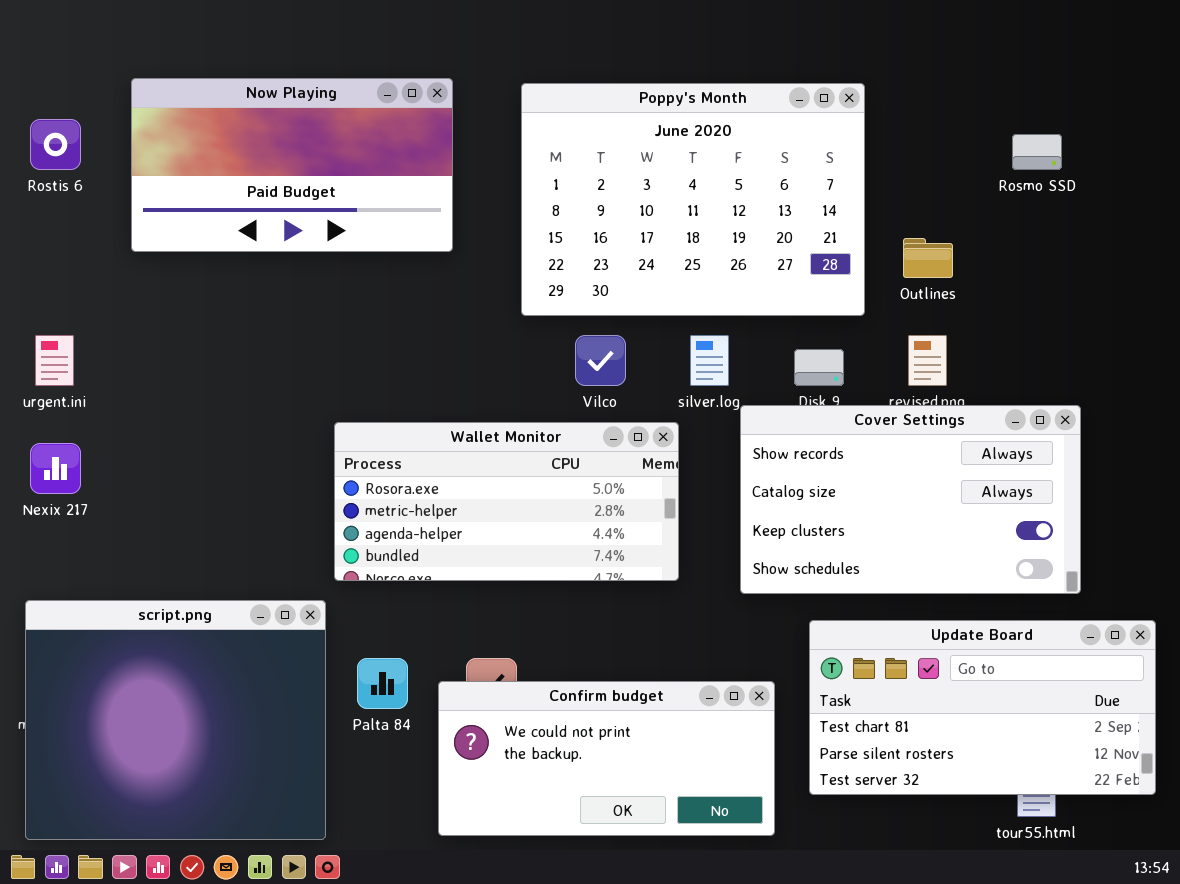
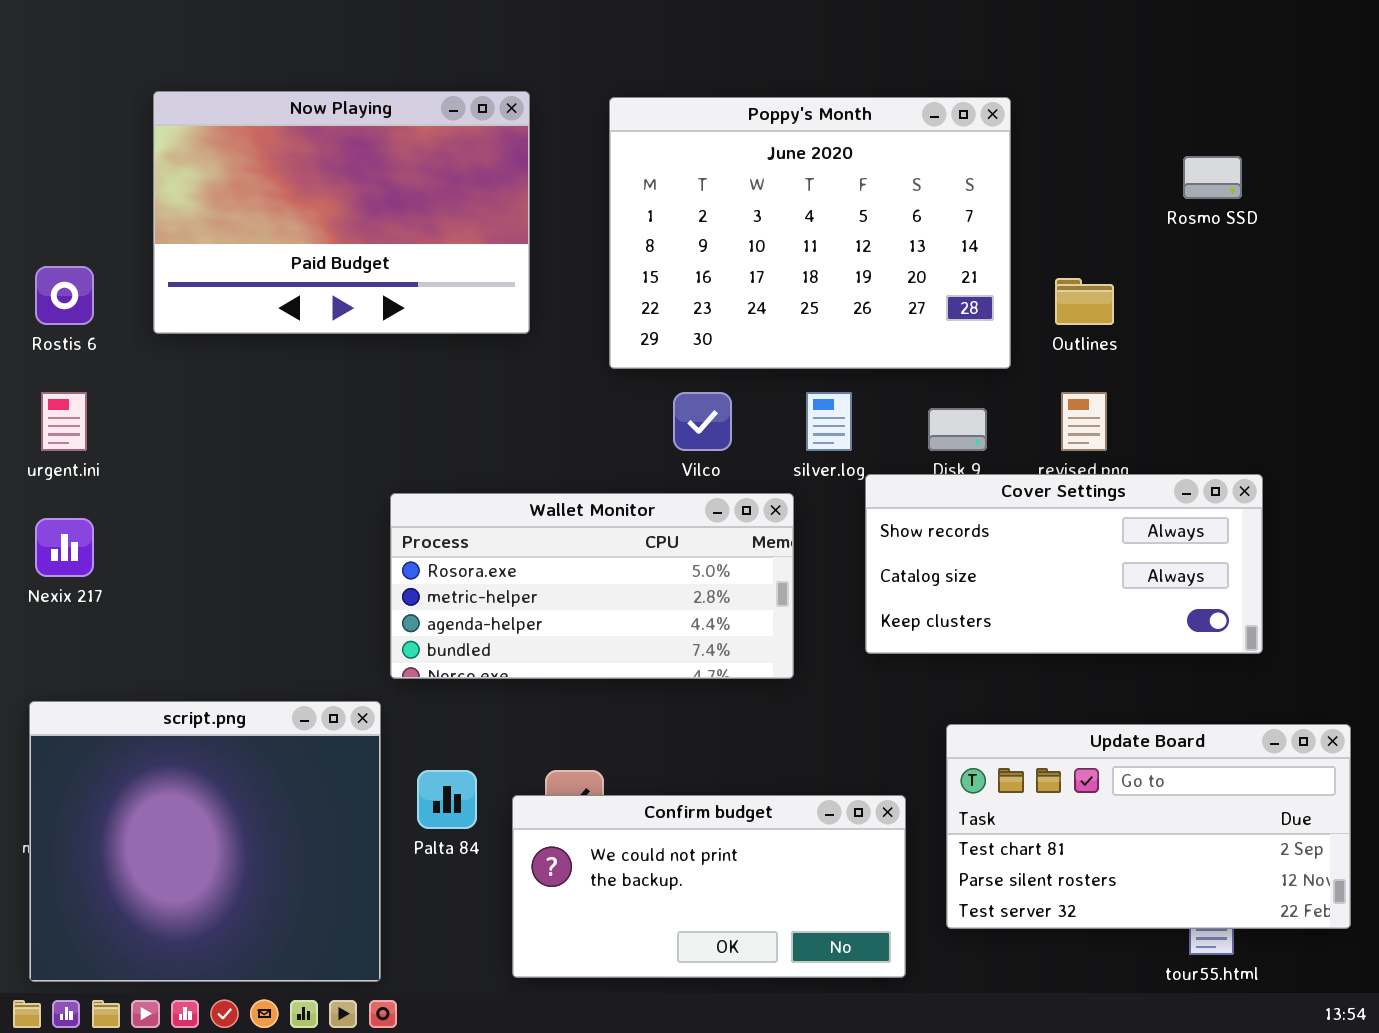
Now Playing: [131,78,453,252] -> [153,91,530,334], resized
Rostis 6: [30,119,81,170] -> [35,266,94,325], moved
Cover Settings: [740,405,1081,594] -> [865,474,1263,654], resized

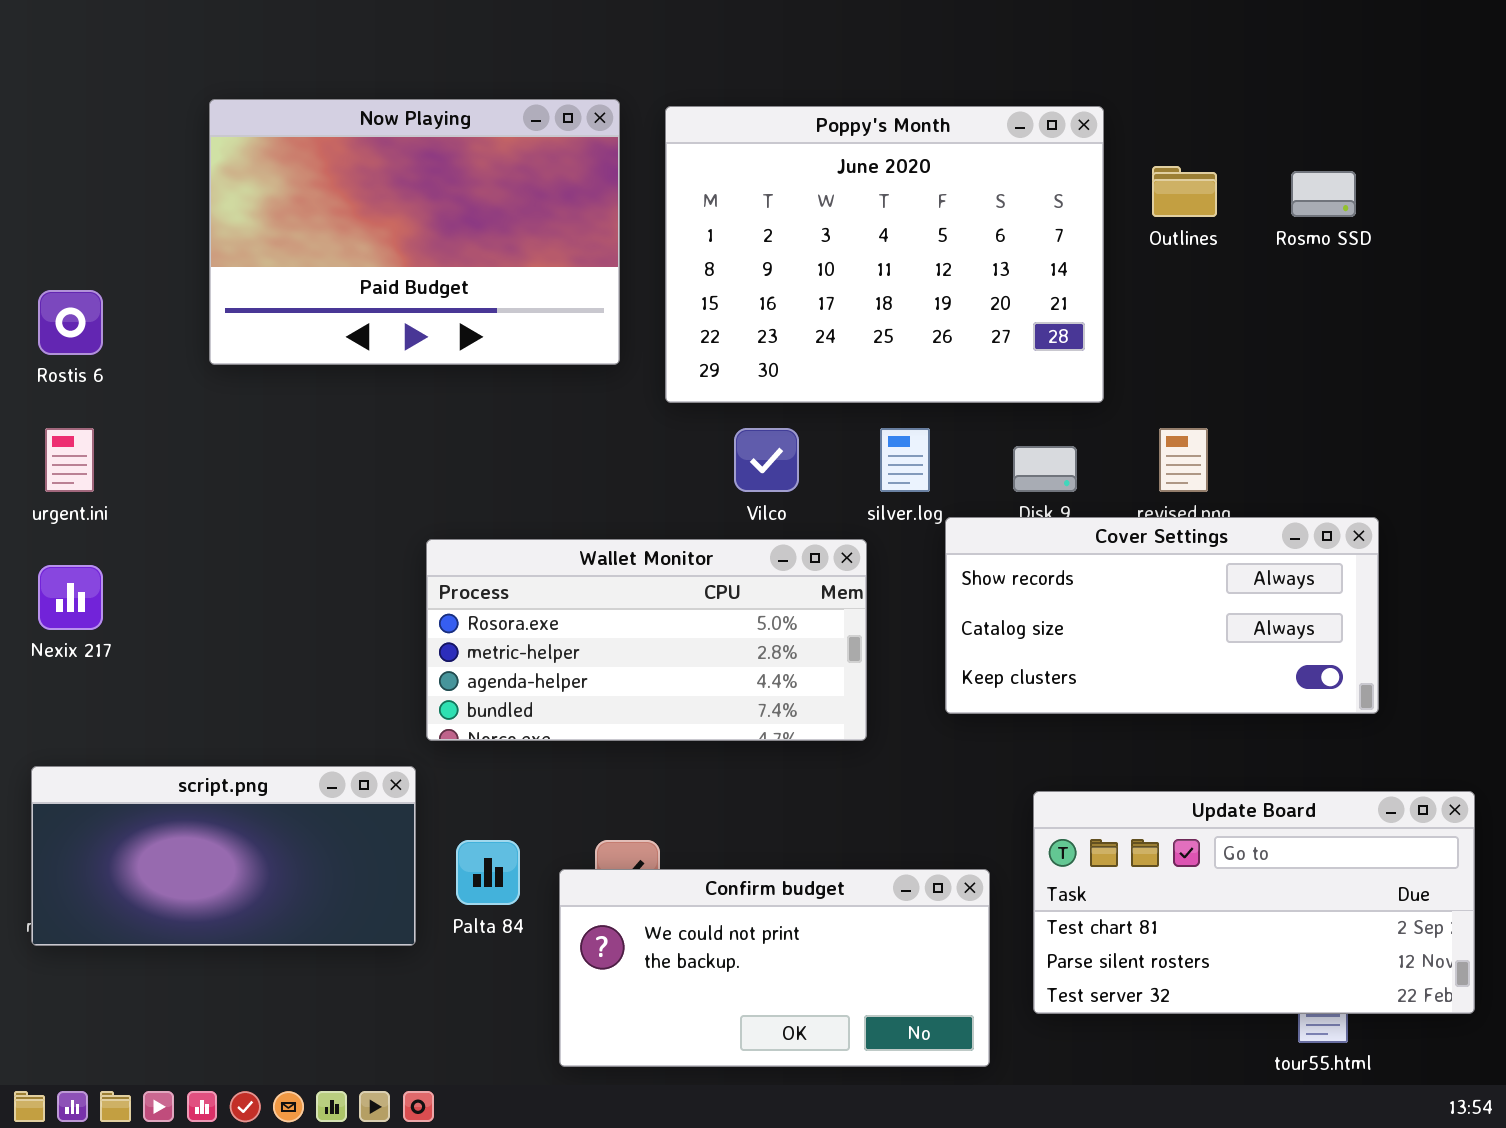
Now Playing: [153,91,530,334] -> [209,99,620,365], moved
Outlines: [1055,278,1114,325] -> [1152,166,1217,217], moved
script.png: [29,701,381,982] -> [31,766,416,946], resized

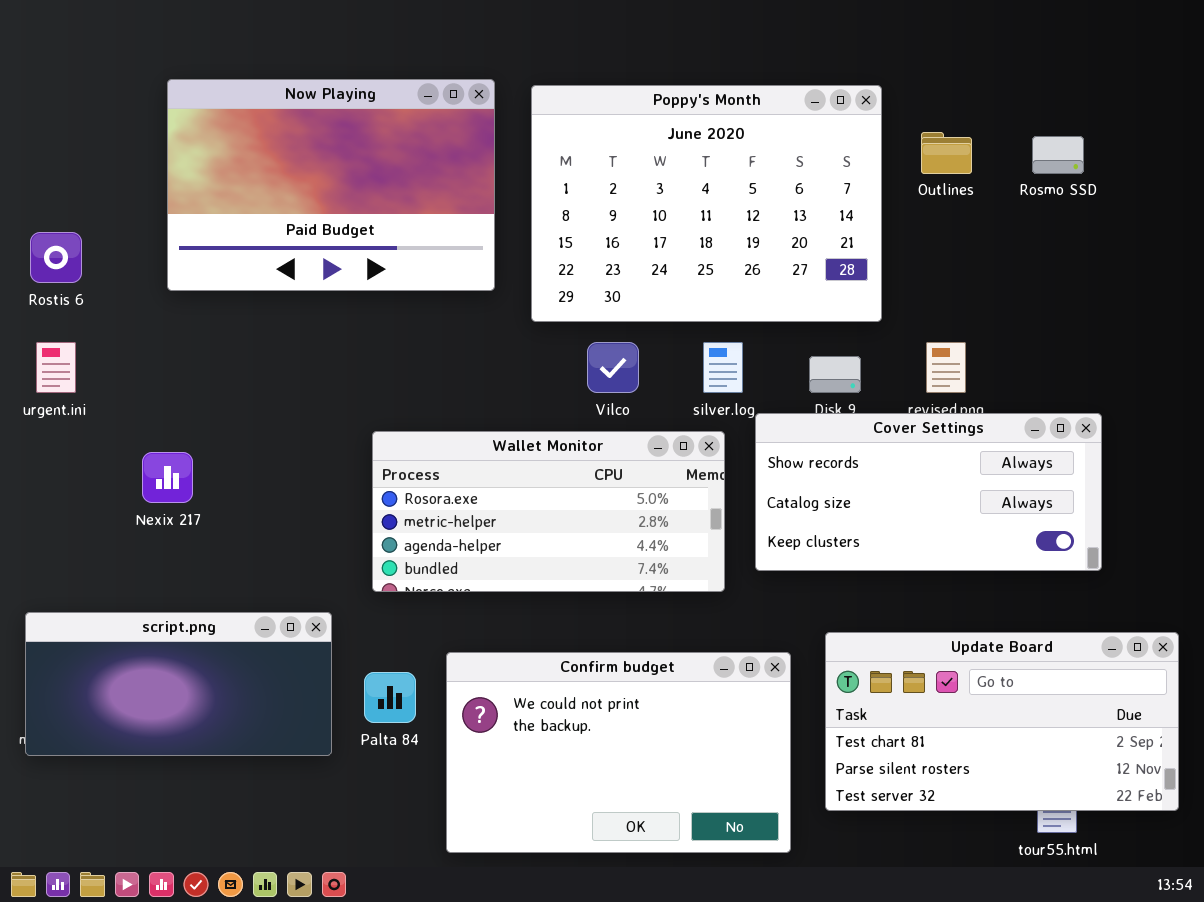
Wallet Monitor: [426,539,867,741] -> [372,431,725,592], moved
Nexix 217: [38,565,103,630] -> [142,452,193,503], moved
Confirm budget: [559,869,990,1067] -> [446,652,791,853], resized

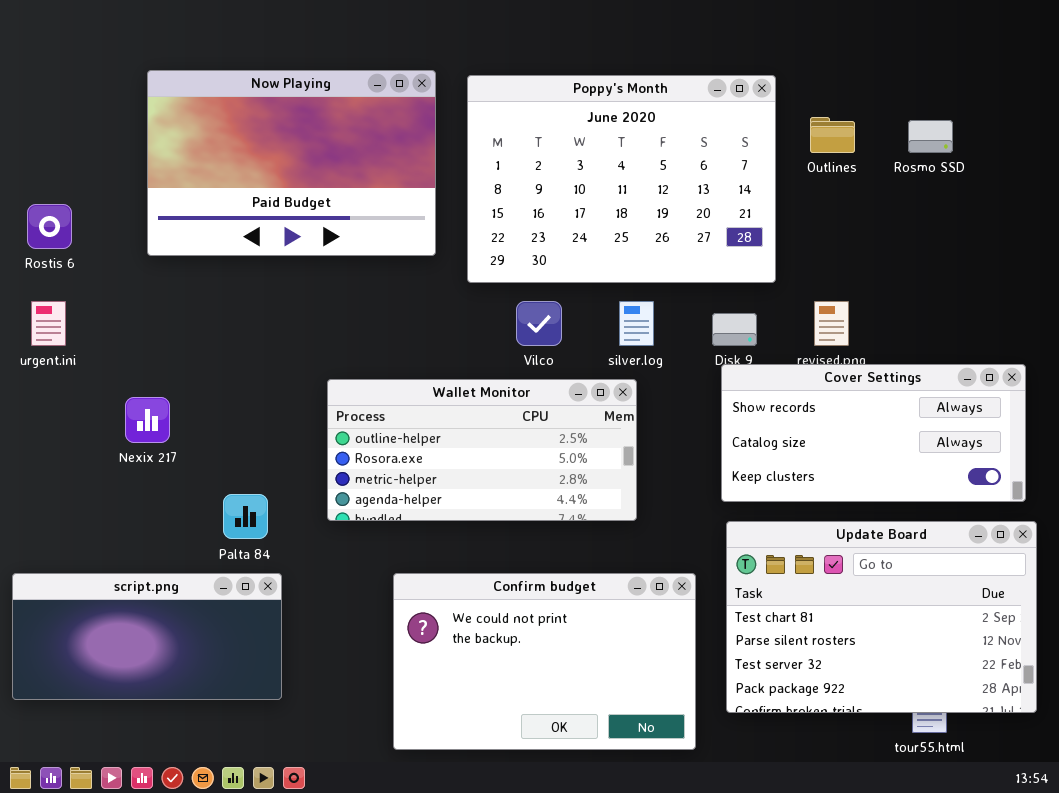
Cover Settings: [755,413,1102,571] -> [721,364,1026,502], moved
Wallet Monitor: [372,431,725,592] -> [327,379,637,521], scrolled up 1 row
script.png: [25,612,332,756] -> [12,573,282,700], moved
Update Board: [825,632,1179,811] -> [726,521,1037,713], resized
Palta 84: [364,672,416,723] -> [223,494,268,539], moved

